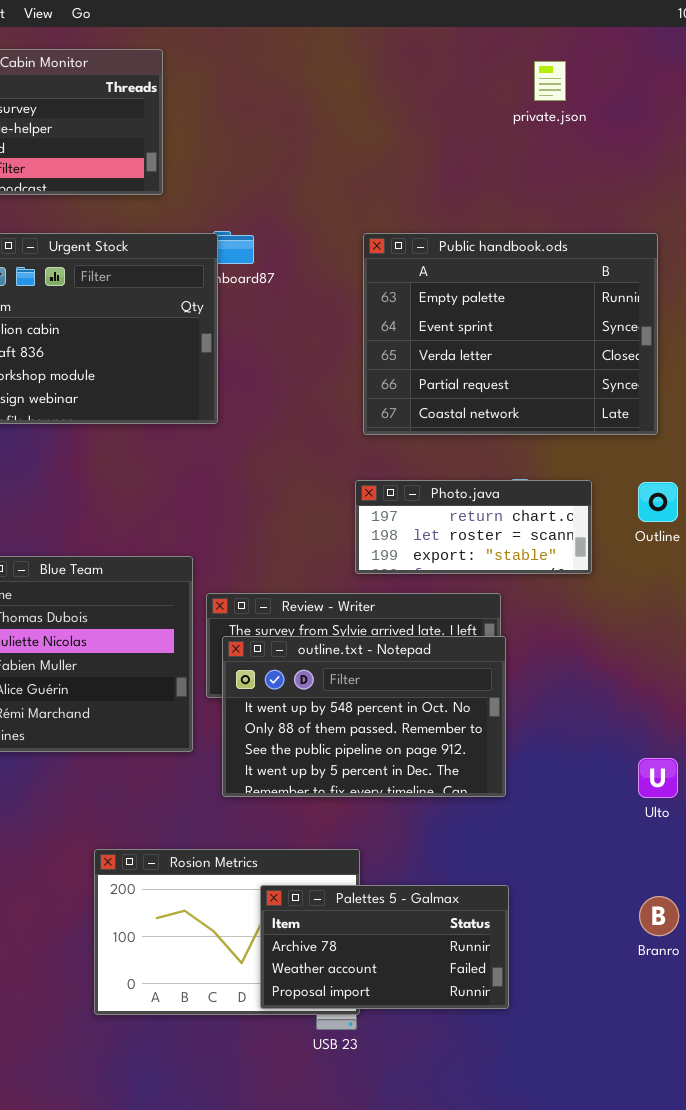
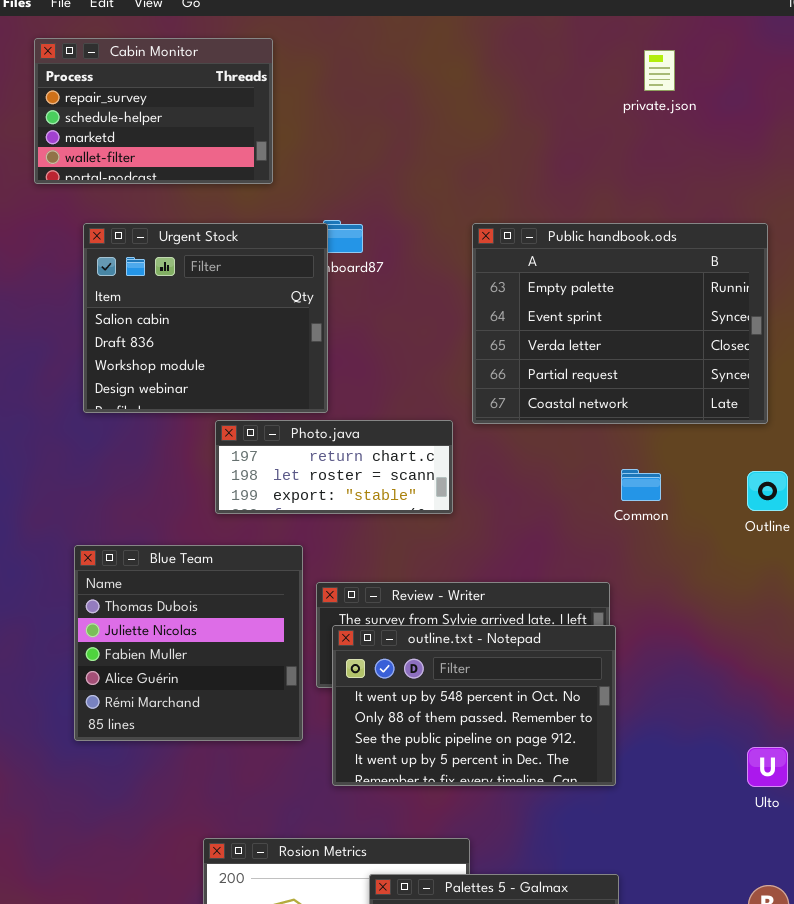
Photo.java: [355,480,592,574] -> [215,420,453,514], moved

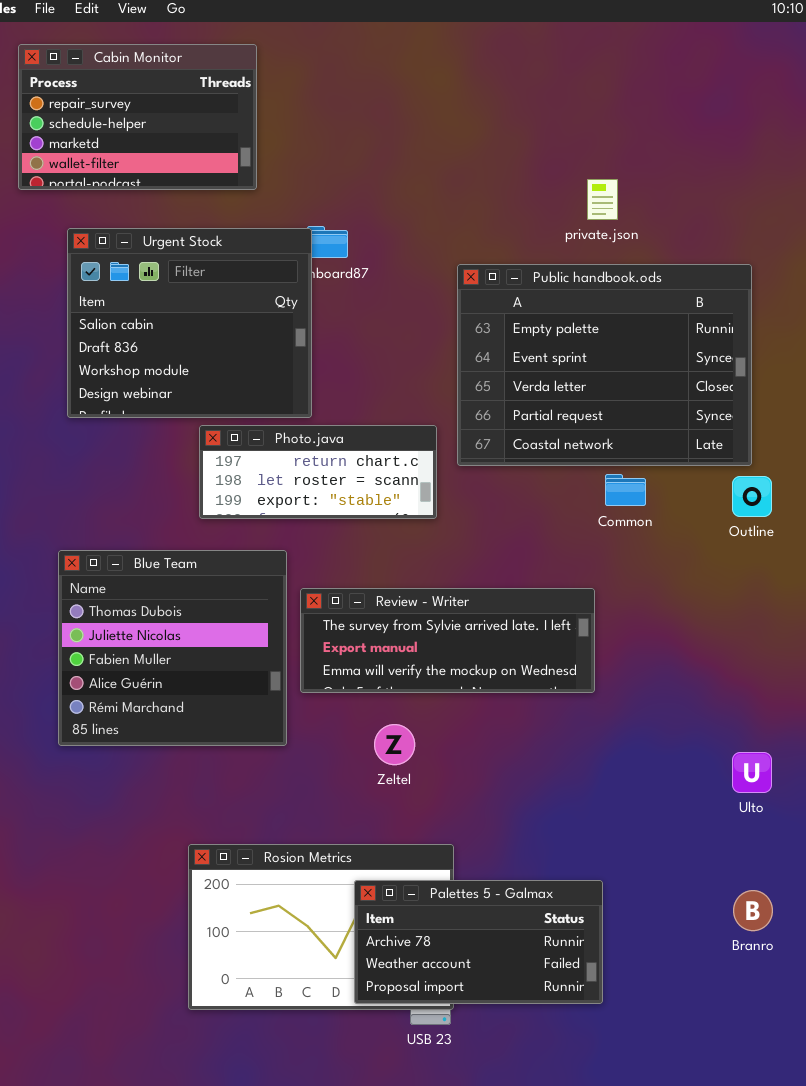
private.json: [644,50,675,91] -> [587,179,618,220], moved
Public handbook.ods: [472,223,768,424] -> [457,264,752,466], moved
outline.txt - Notepad: [332,625,616,786] -> none, closed

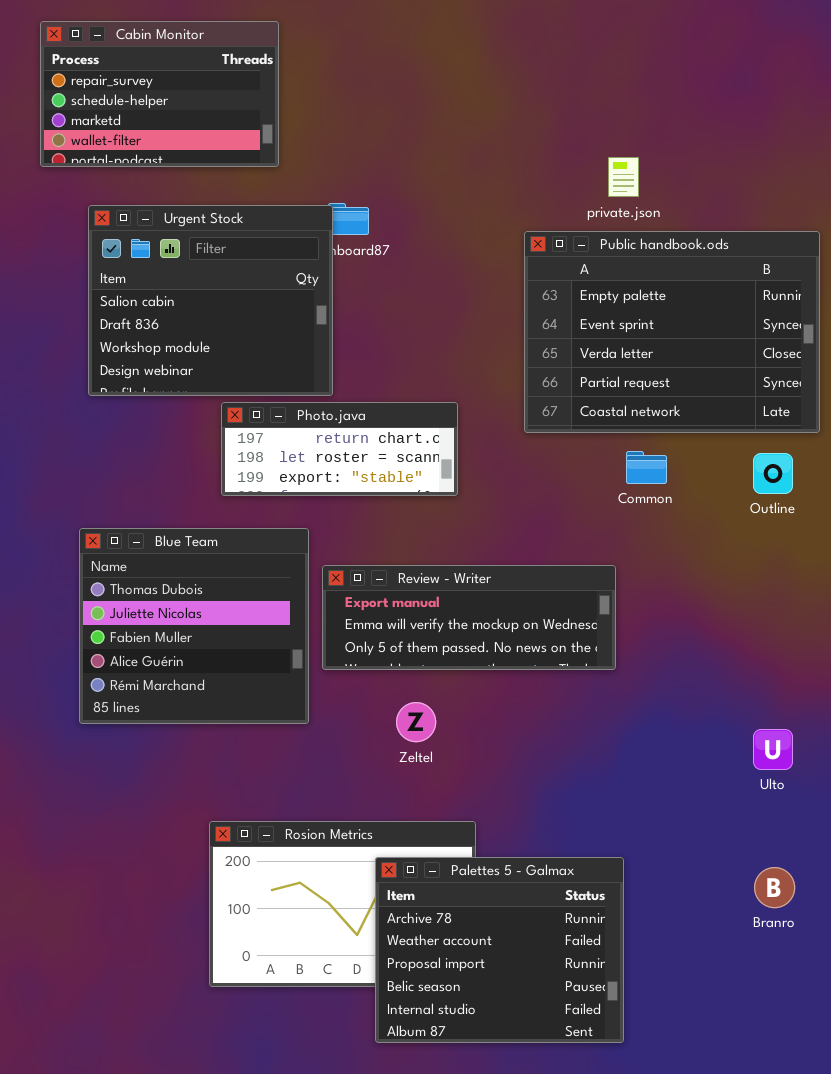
Public handbook.ods: [457,264,752,466] -> [524,231,820,433], moved
Review - Writer: [300,588,595,693] -> [322,565,616,670], scrolled down 1 row
Palettes 5 - Galmax: [354,880,603,1004] -> [375,857,624,1043], resized

